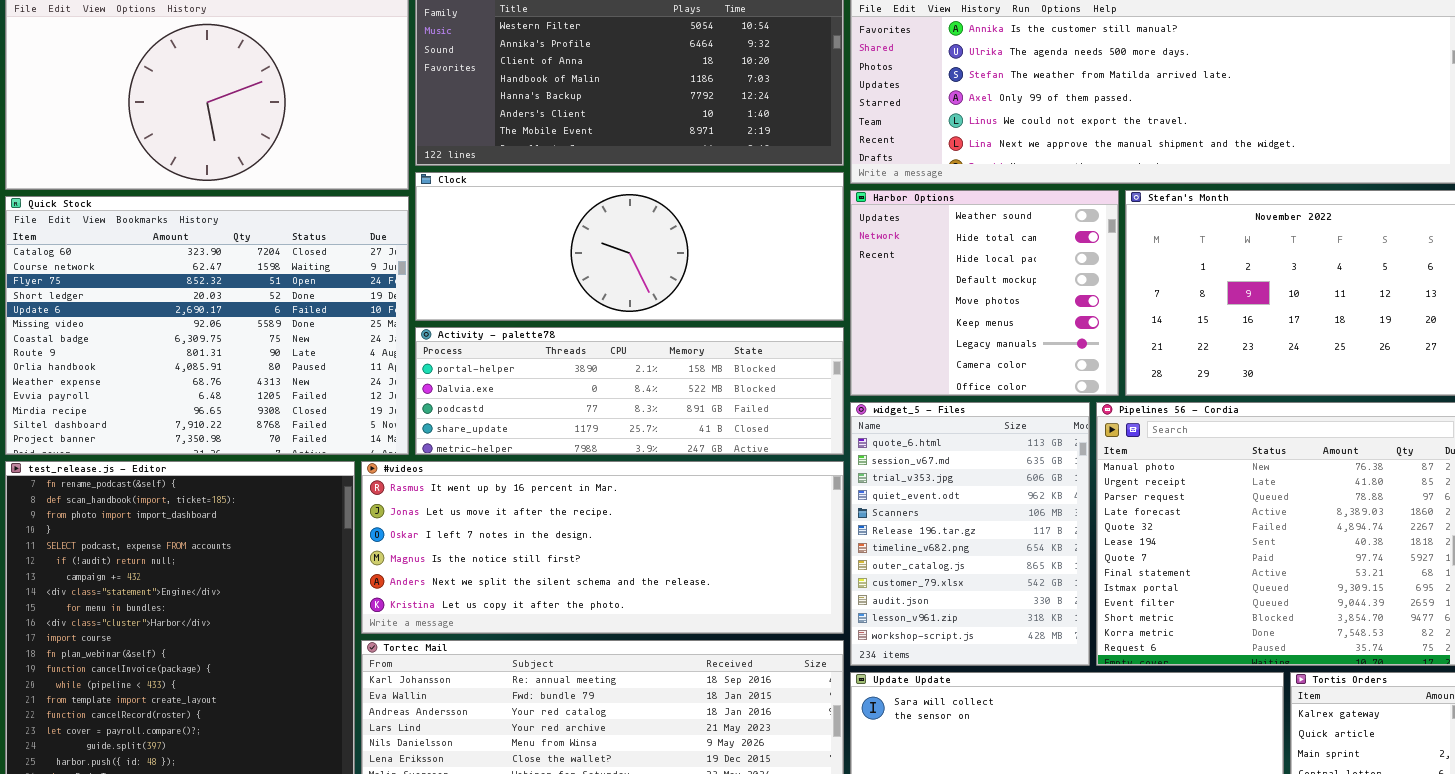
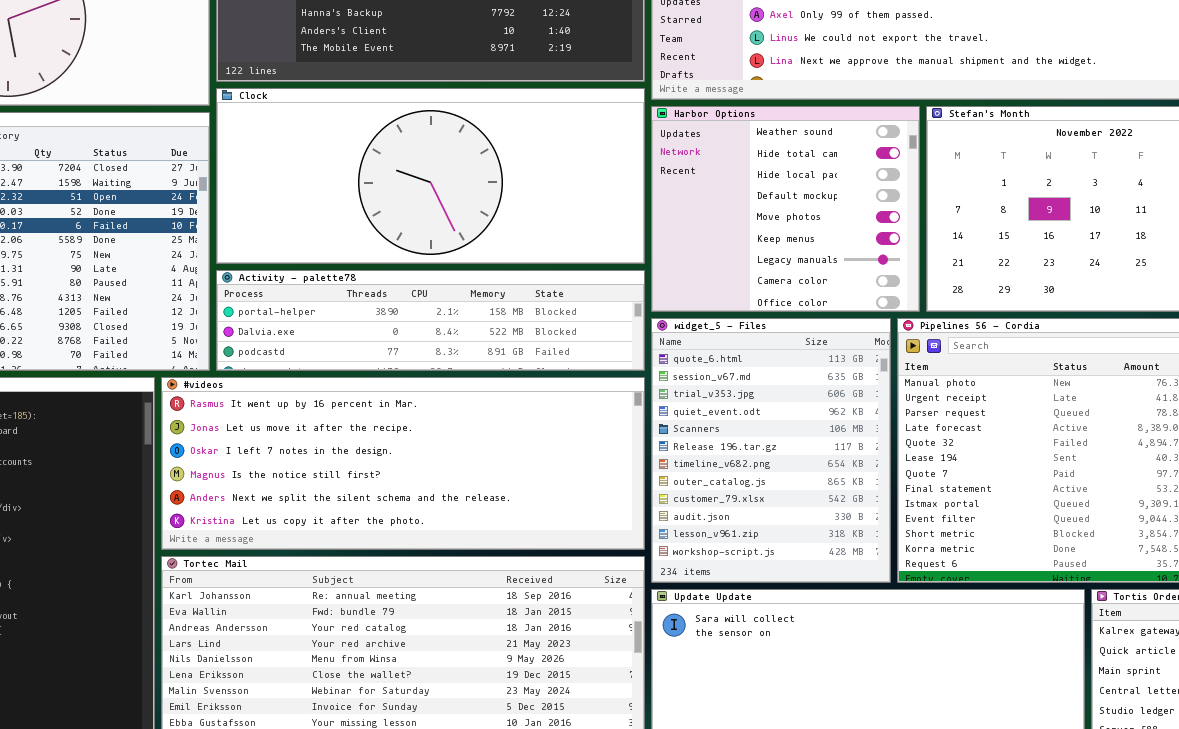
Clock: [415,172,844,321] -> [216,88,645,264], resized
Activity - palette78: [415,327,844,455] -> [216,270,645,371], resized

